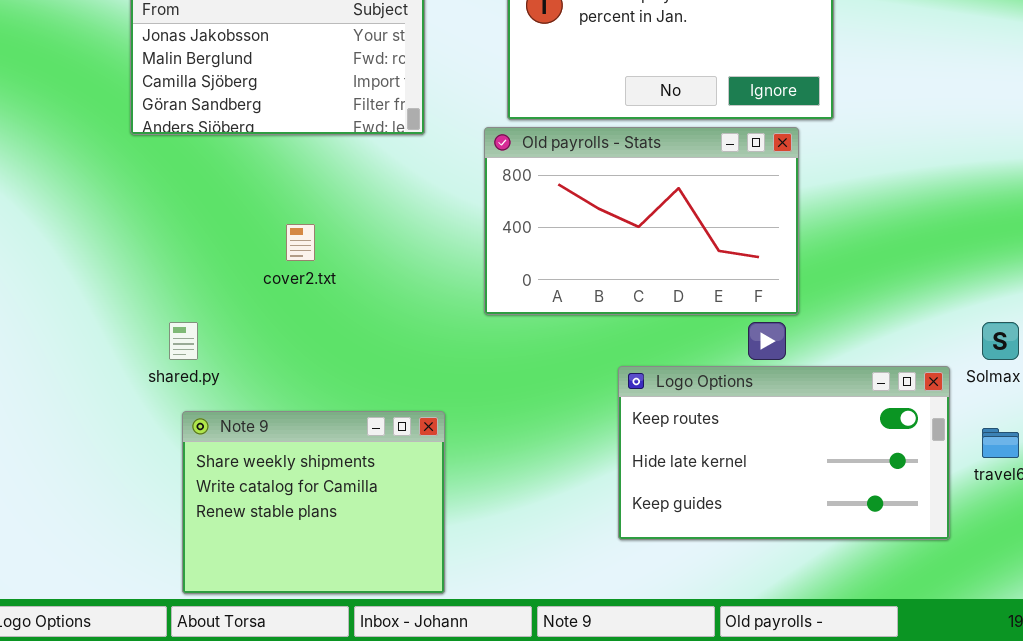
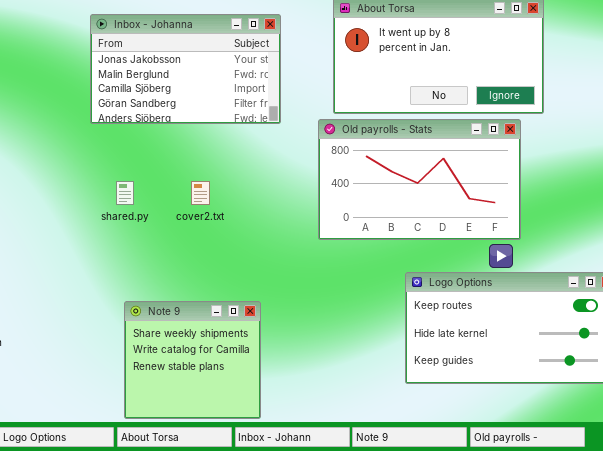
shared.py: [169,322,198,360] -> [116,181,134,205], moved
Note 9: [182,411,445,594] -> [124,301,261,419], resized

